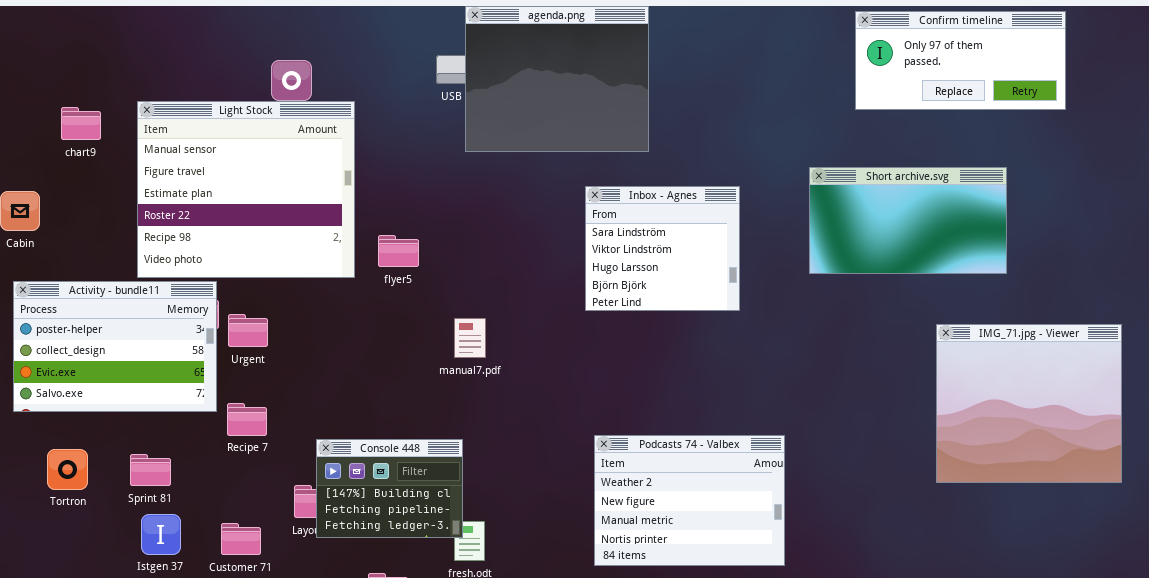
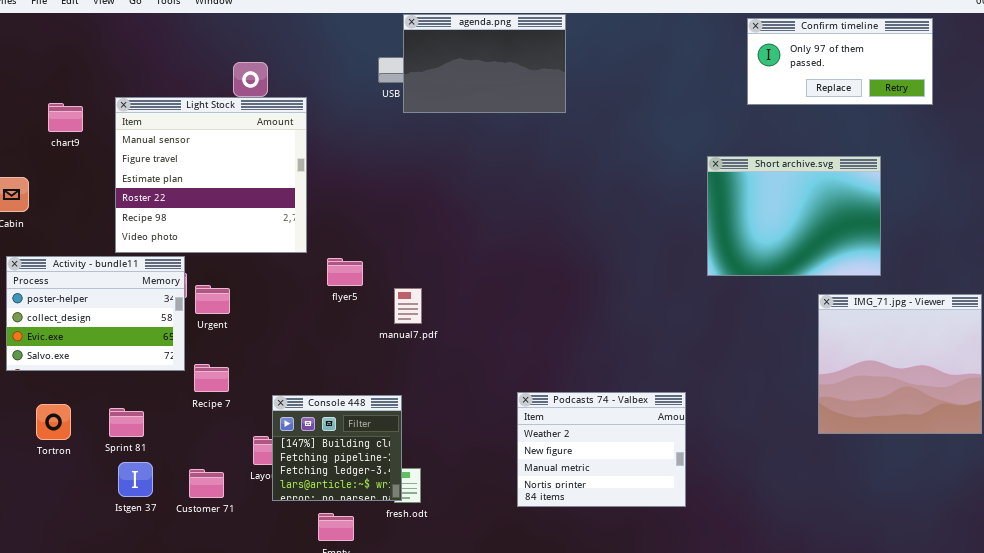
agenda.png: [465,6,649,152] -> [403,14,566,113], resized
Short archive.svg: [809,167,1007,274] -> [707,156,881,276], resized
Inbox - Agnes: [585,186,740,311] -> none, closed
flyer5: [378,235,419,267] -> [327,258,363,286], moved
Console 448: [316,439,463,538] -> [272,395,402,501], resized

